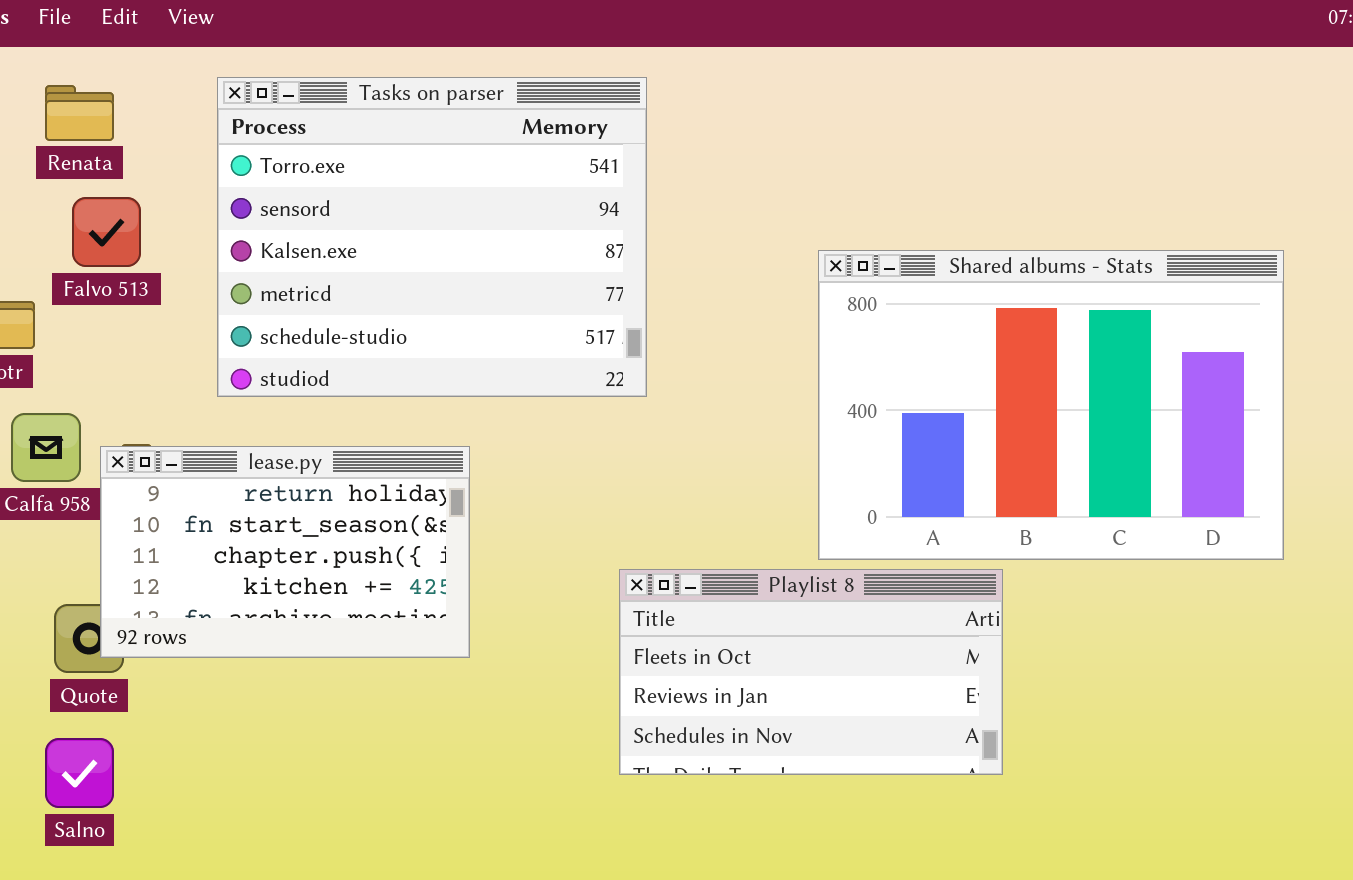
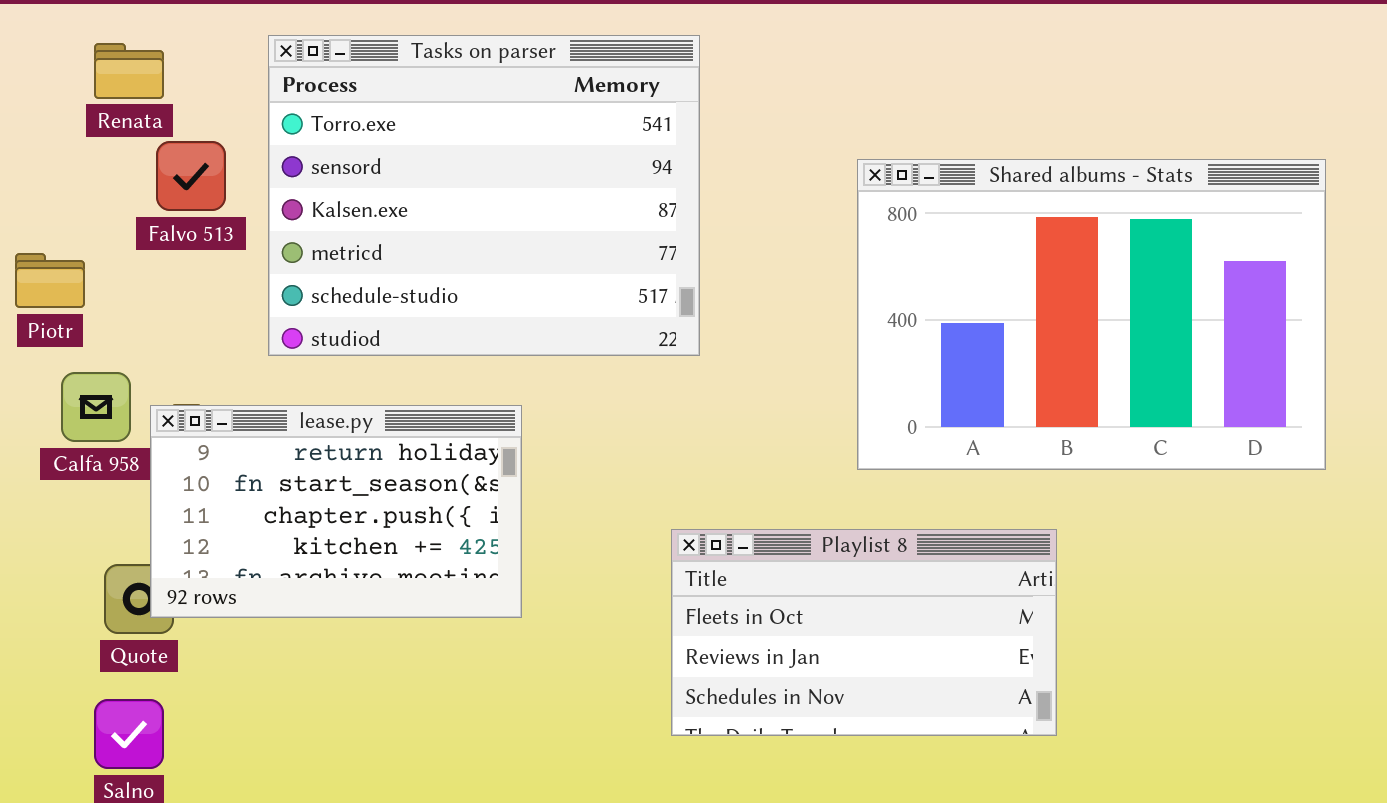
Falvo 513: [72,197,141,267] -> [156,141,226,211], moved
Shared albums - Stats: [818,250,1284,560] -> [857,159,1326,470], moved

